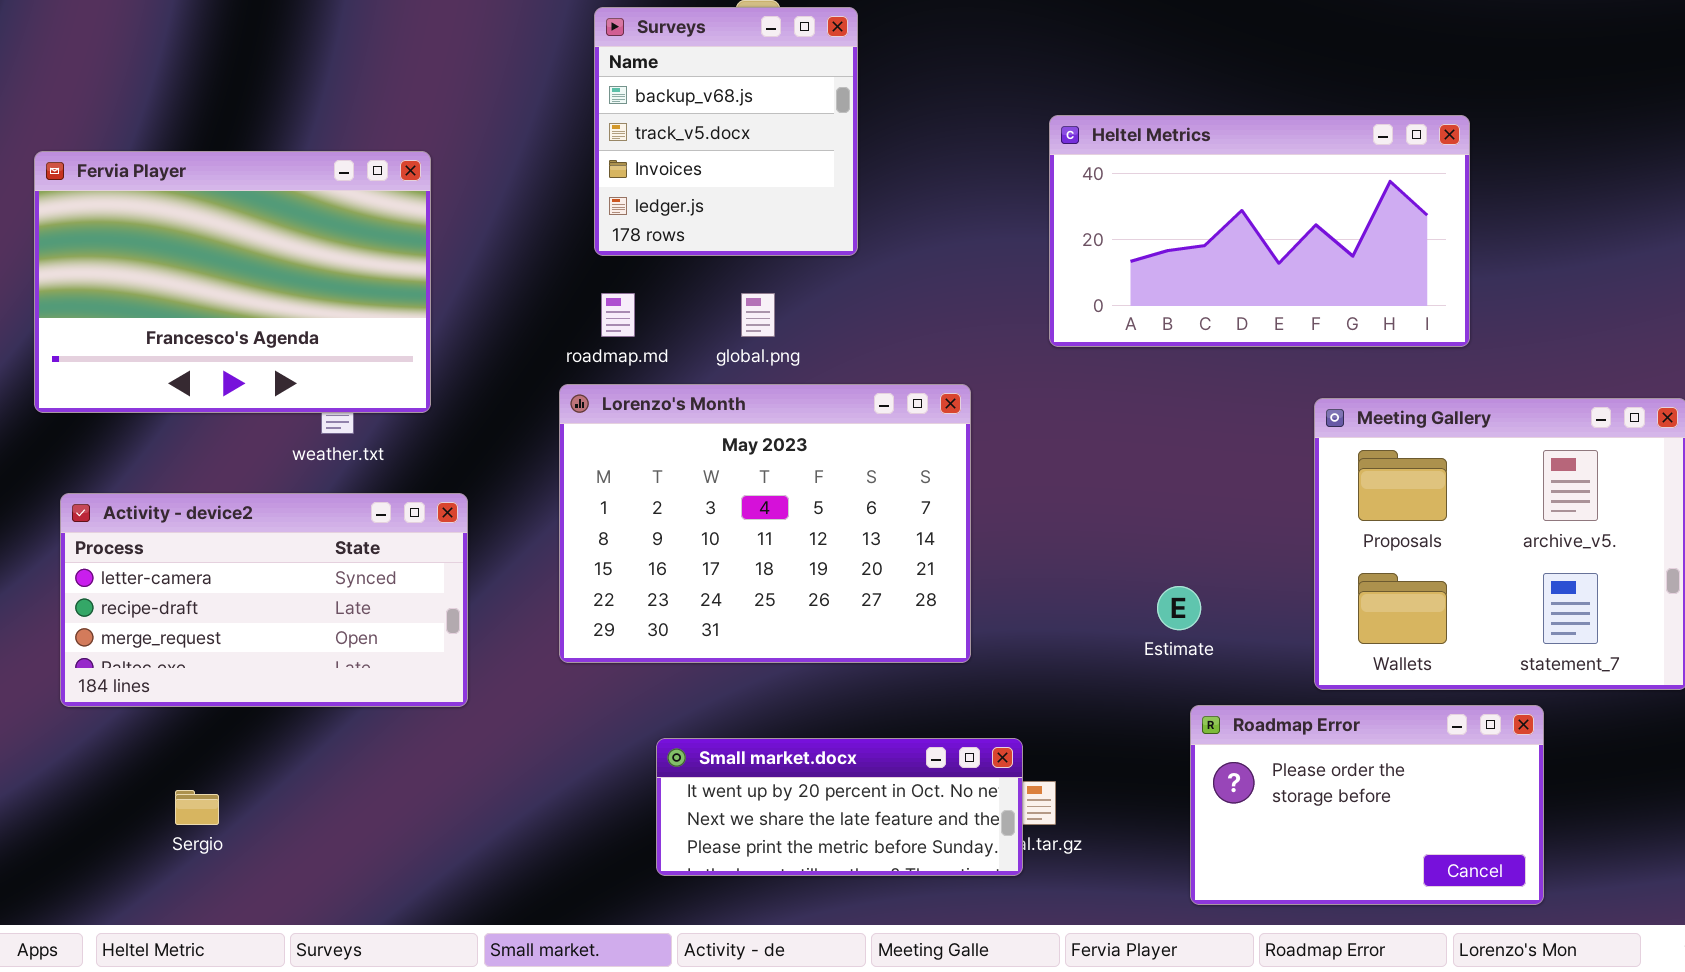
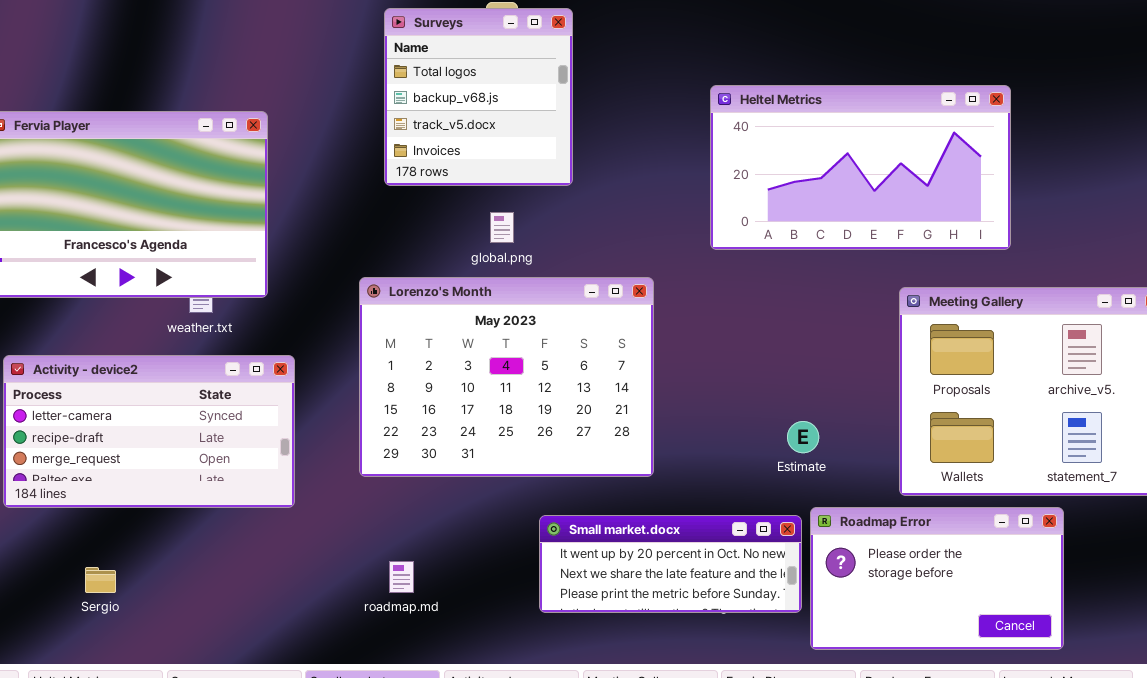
Surveys: [594,7,858,256] -> [384,8,573,186], scrolled up 1 row
roadmap.md: [601,293,635,337] -> [389,561,414,593], moved
Small market.docx: [656,738,1023,876] -> [539,515,802,613], moved

